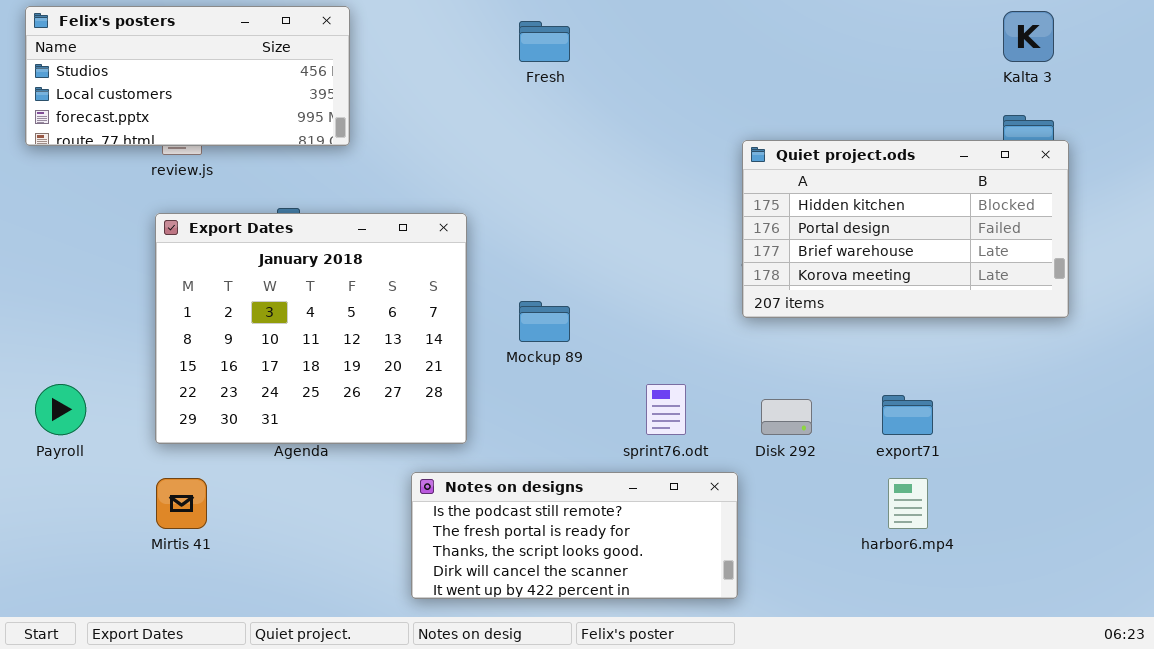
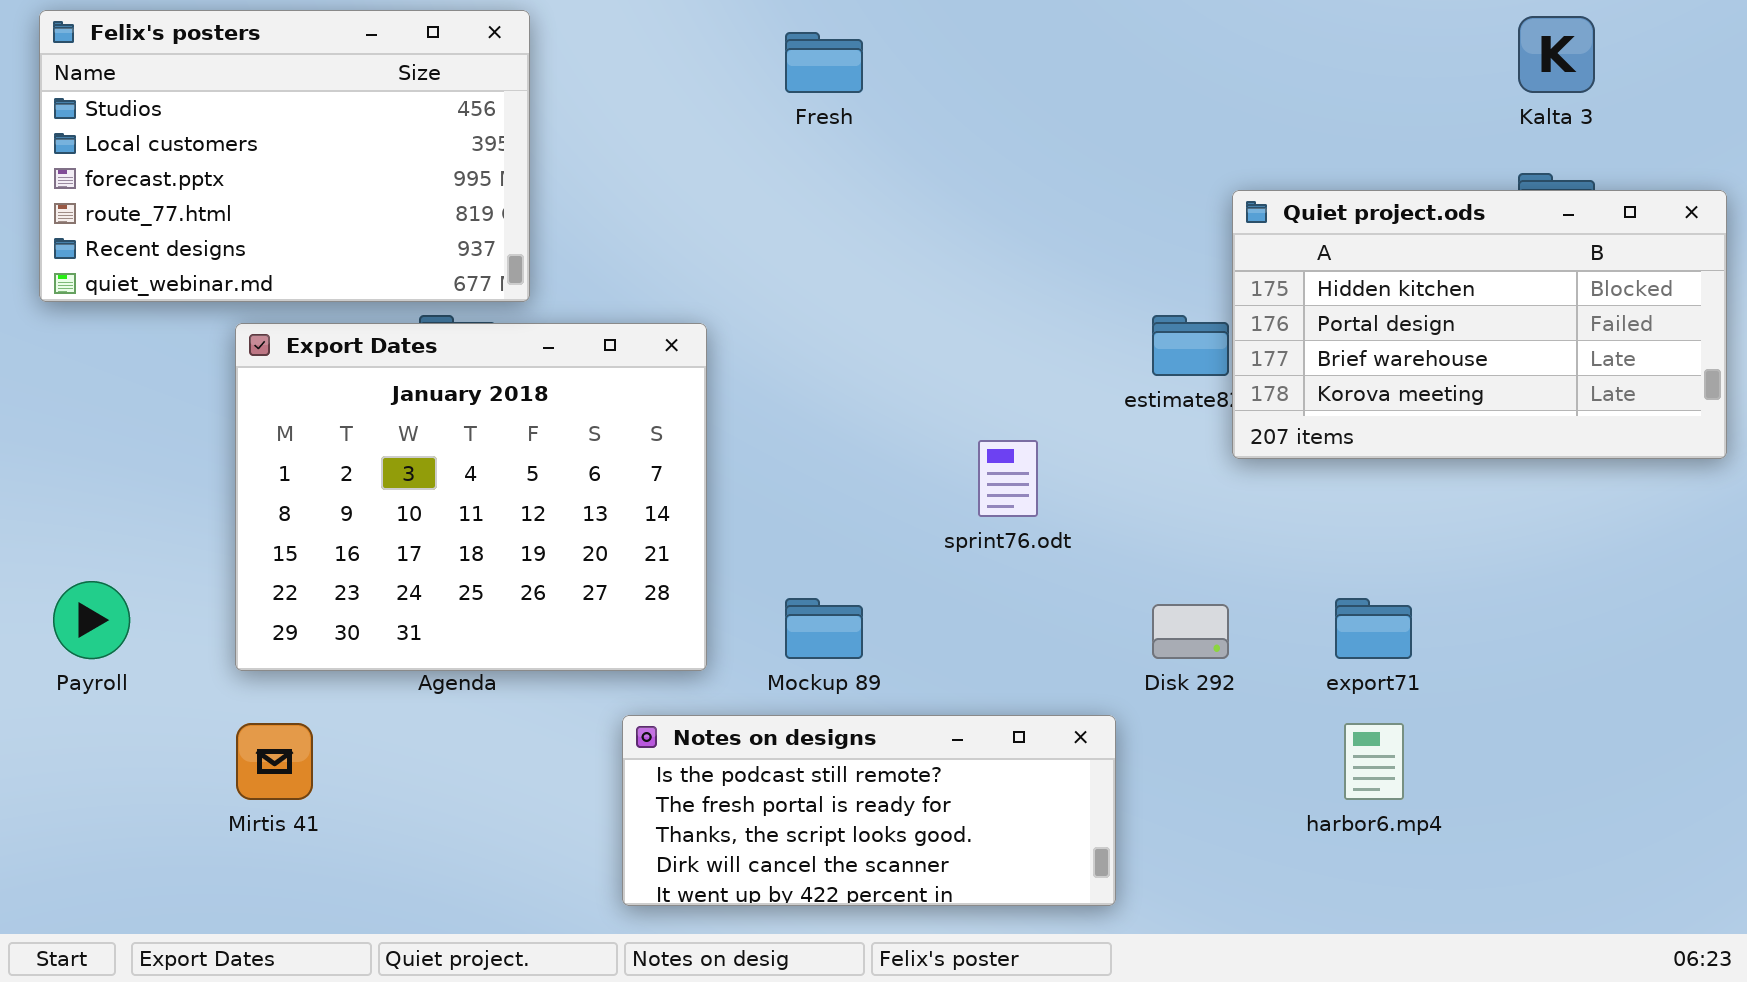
Felix's posters: [25,6,350,146] -> [39,10,530,302], resized
Quiet project.ods: [742,140,1069,318] -> [1232,190,1727,459], moved
Mockup 89: [519,301,570,342] -> [785,598,863,659], moved
sprint76.odt: [646,384,686,435] -> [978,440,1038,517], moved

